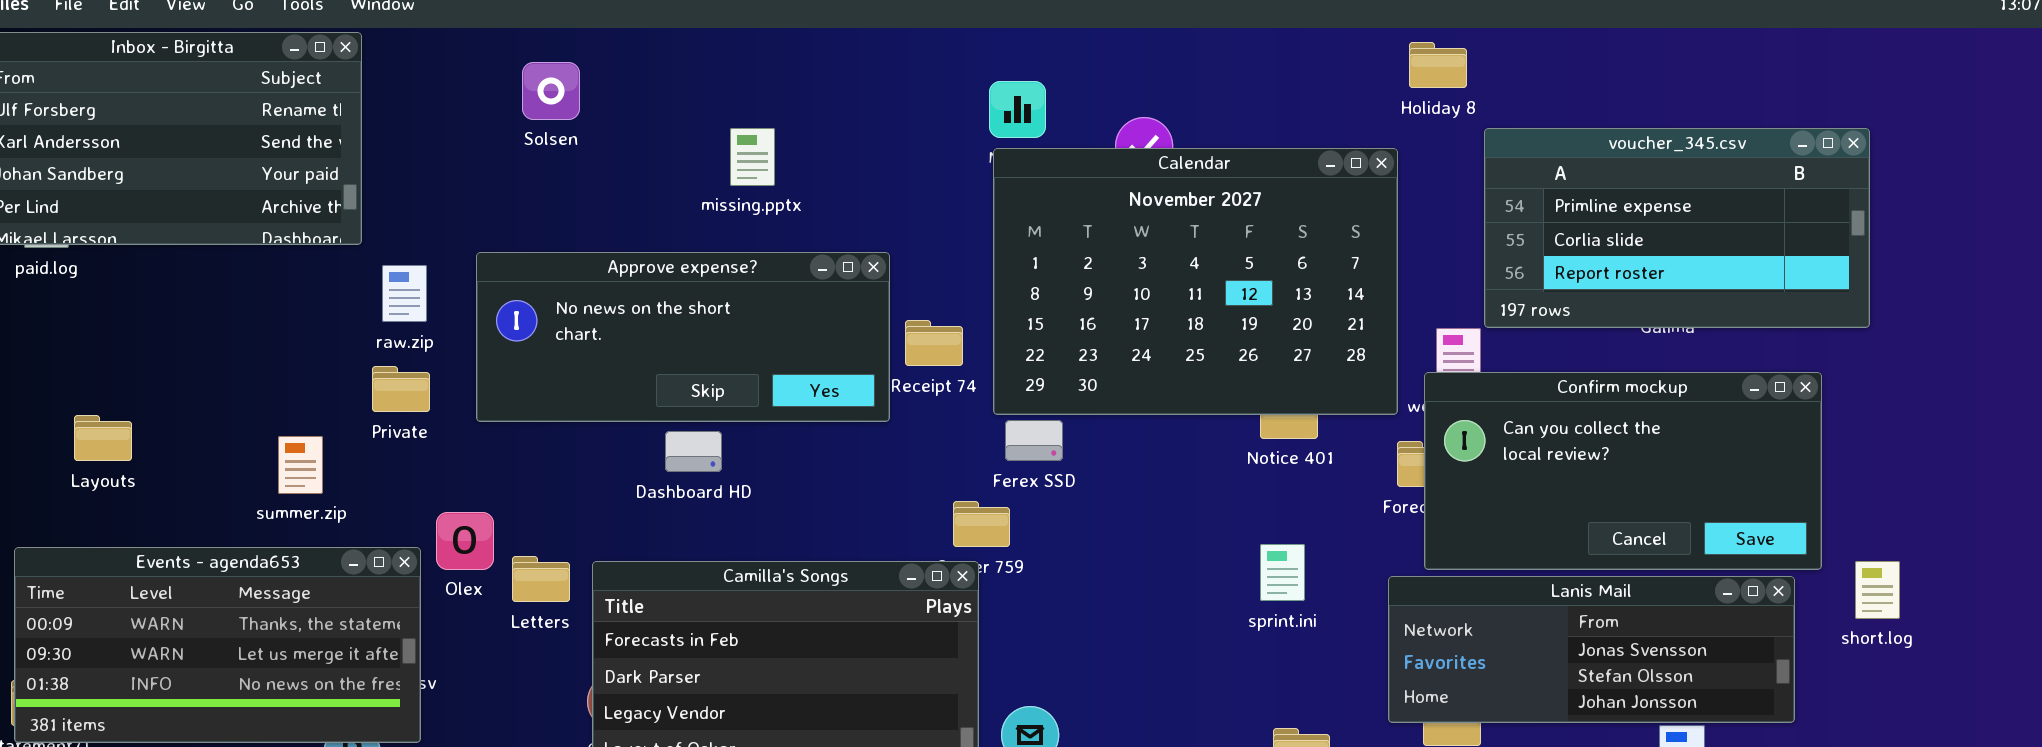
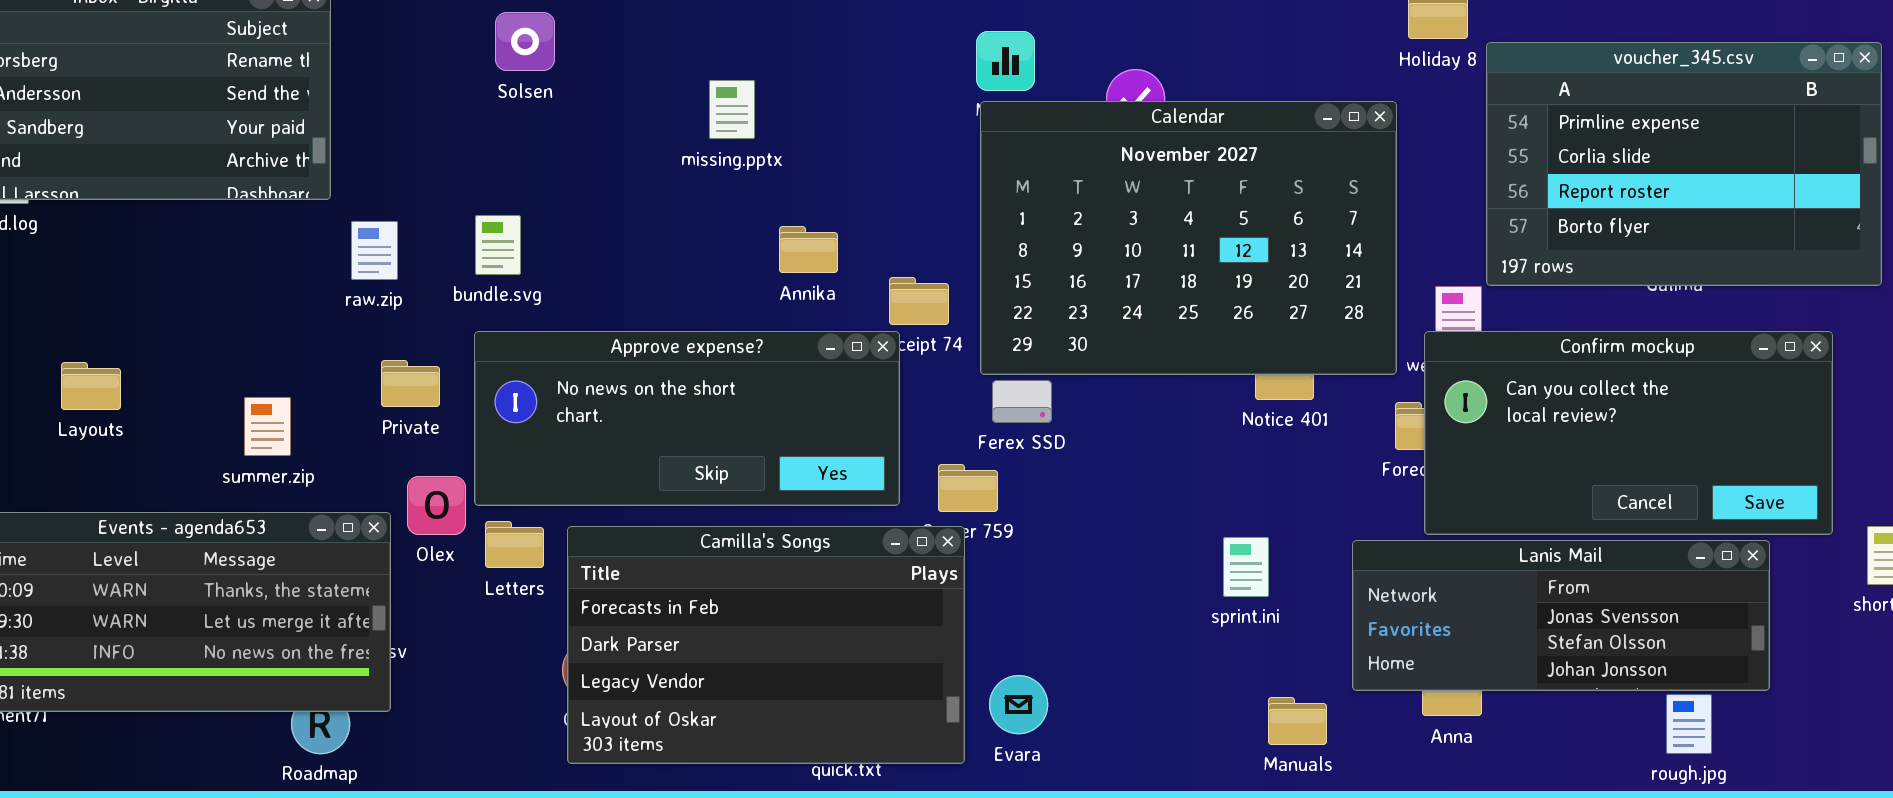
voucher_345.csv: [1484,128,1870,328] -> [1486,42,1882,286], resized
Approve expense?: [476,252,890,422] -> [474,331,900,506], moved
Private: [372,366,430,412] -> [381,360,440,407], moved
Layouts: [74,415,132,461] -> [61,362,121,410], moved
sprint.ini: [1260,544,1305,601] -> [1223,537,1269,597], moved
Lanis Mail: [1388,576,1795,723] -> [1352,540,1770,691], moved

